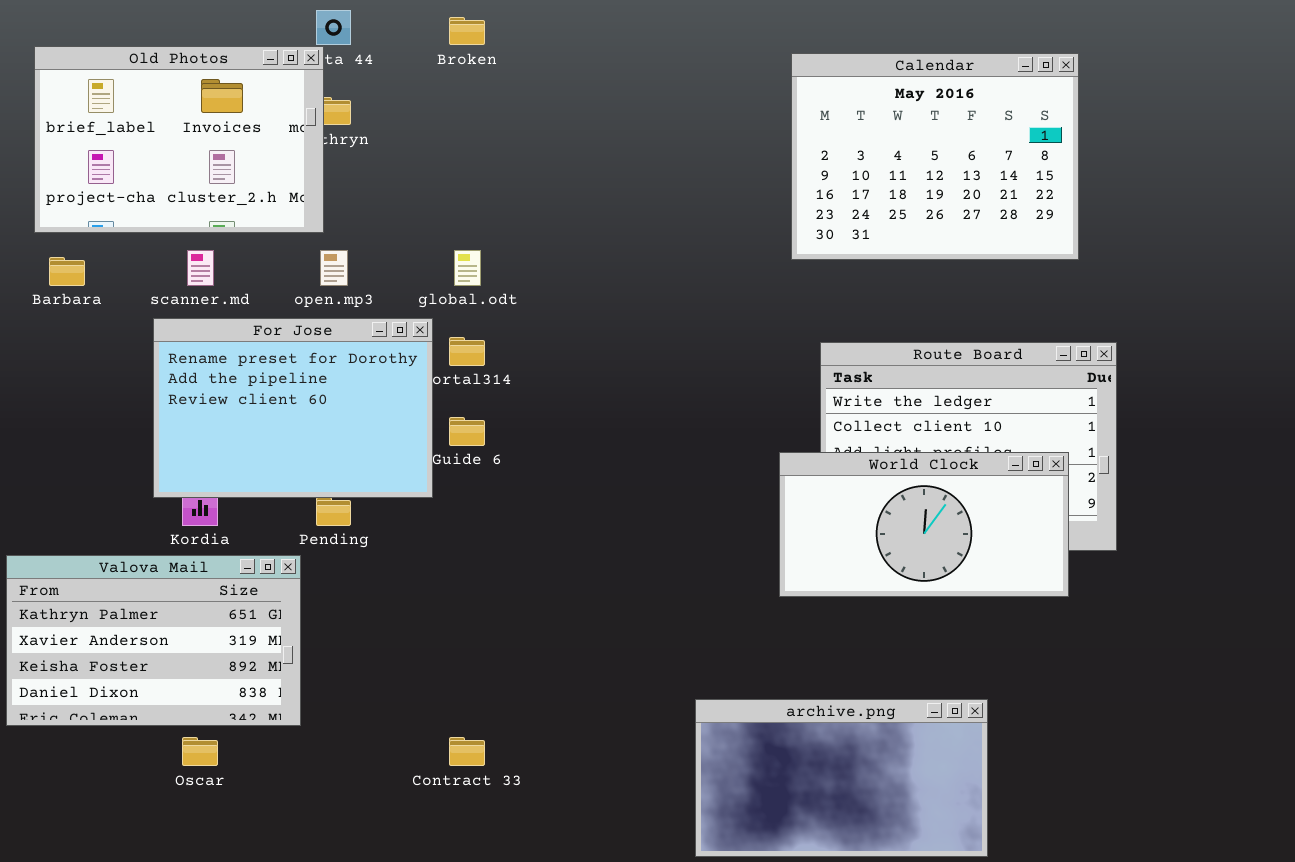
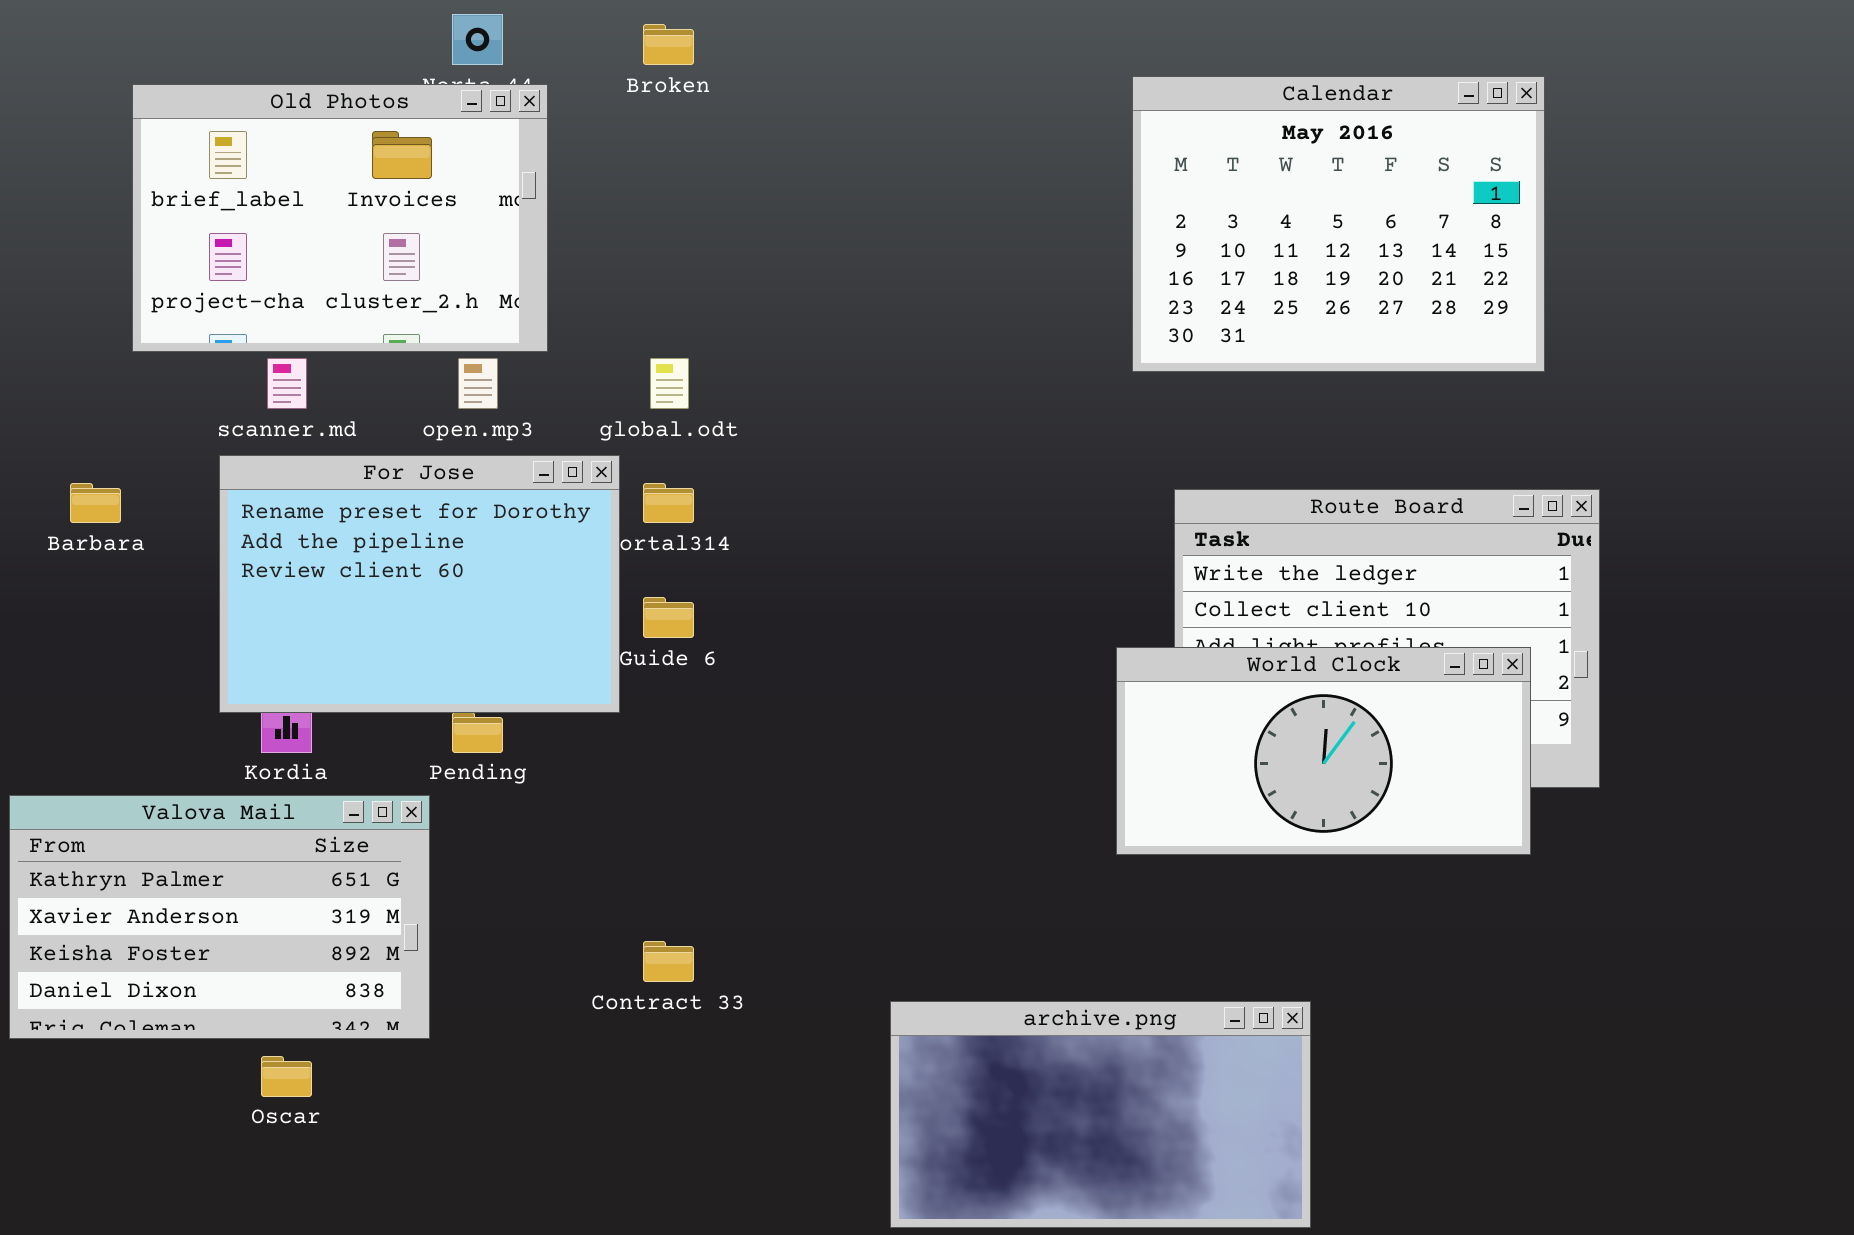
Old Photos: [34,46,324,233] -> [132,84,548,352], moved
Barbara: [49,257,85,286] -> [70,483,121,523], moved
archive.png: [695,699,988,857] -> [890,1001,1311,1228], moved
Contract 33: [449,737,485,766] -> [643,941,694,982], moved

